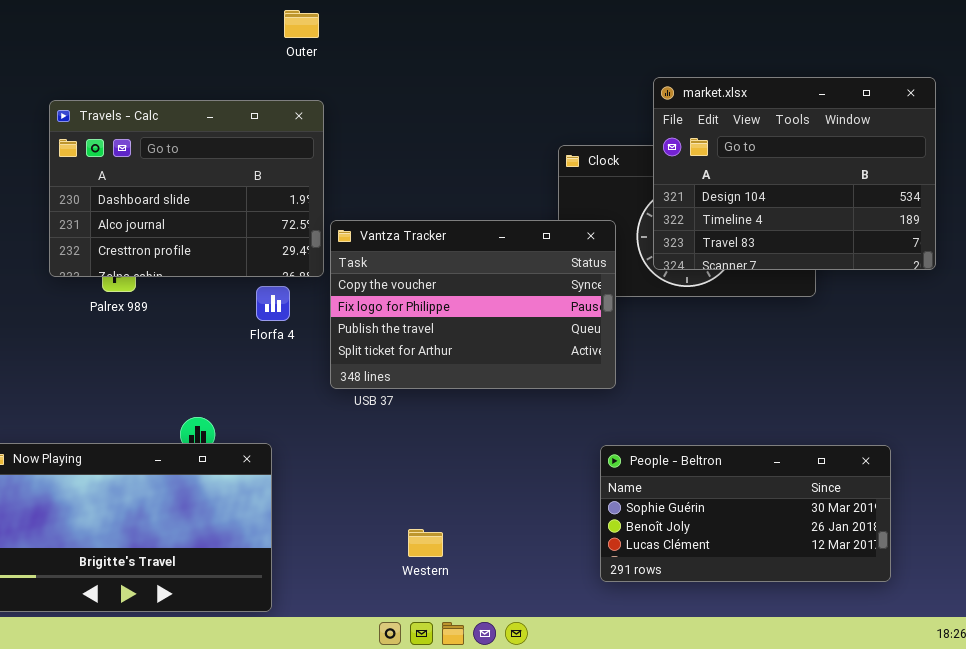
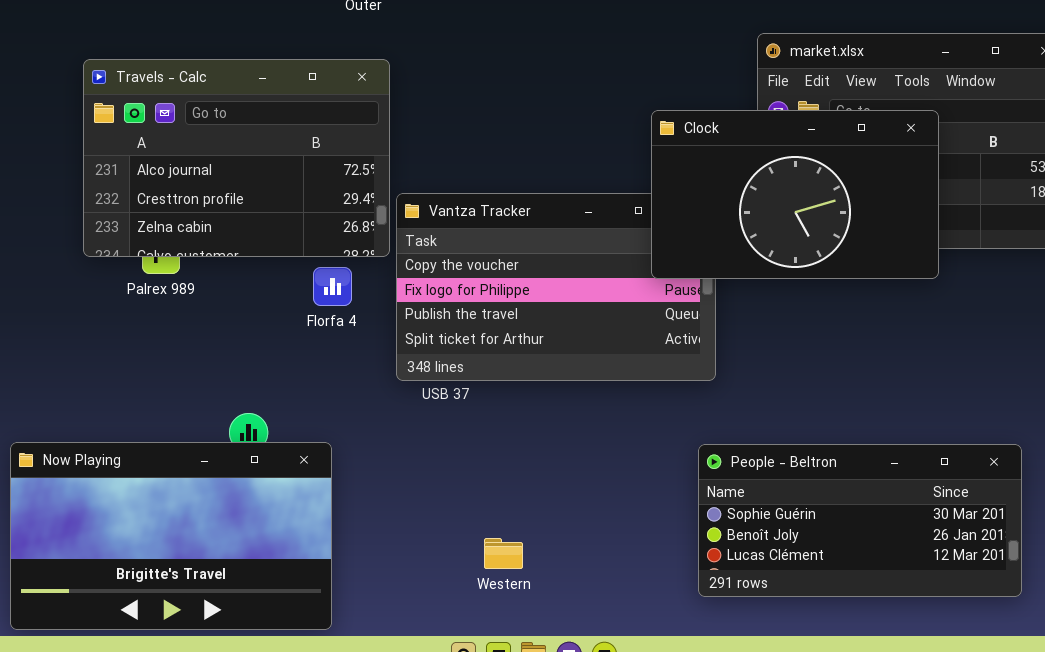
Travels - Calc: [49,100,324,277] -> [83,59,390,257], scrolled down 1 row
Clock: [558,145,816,297] -> [651,110,939,279], raised

